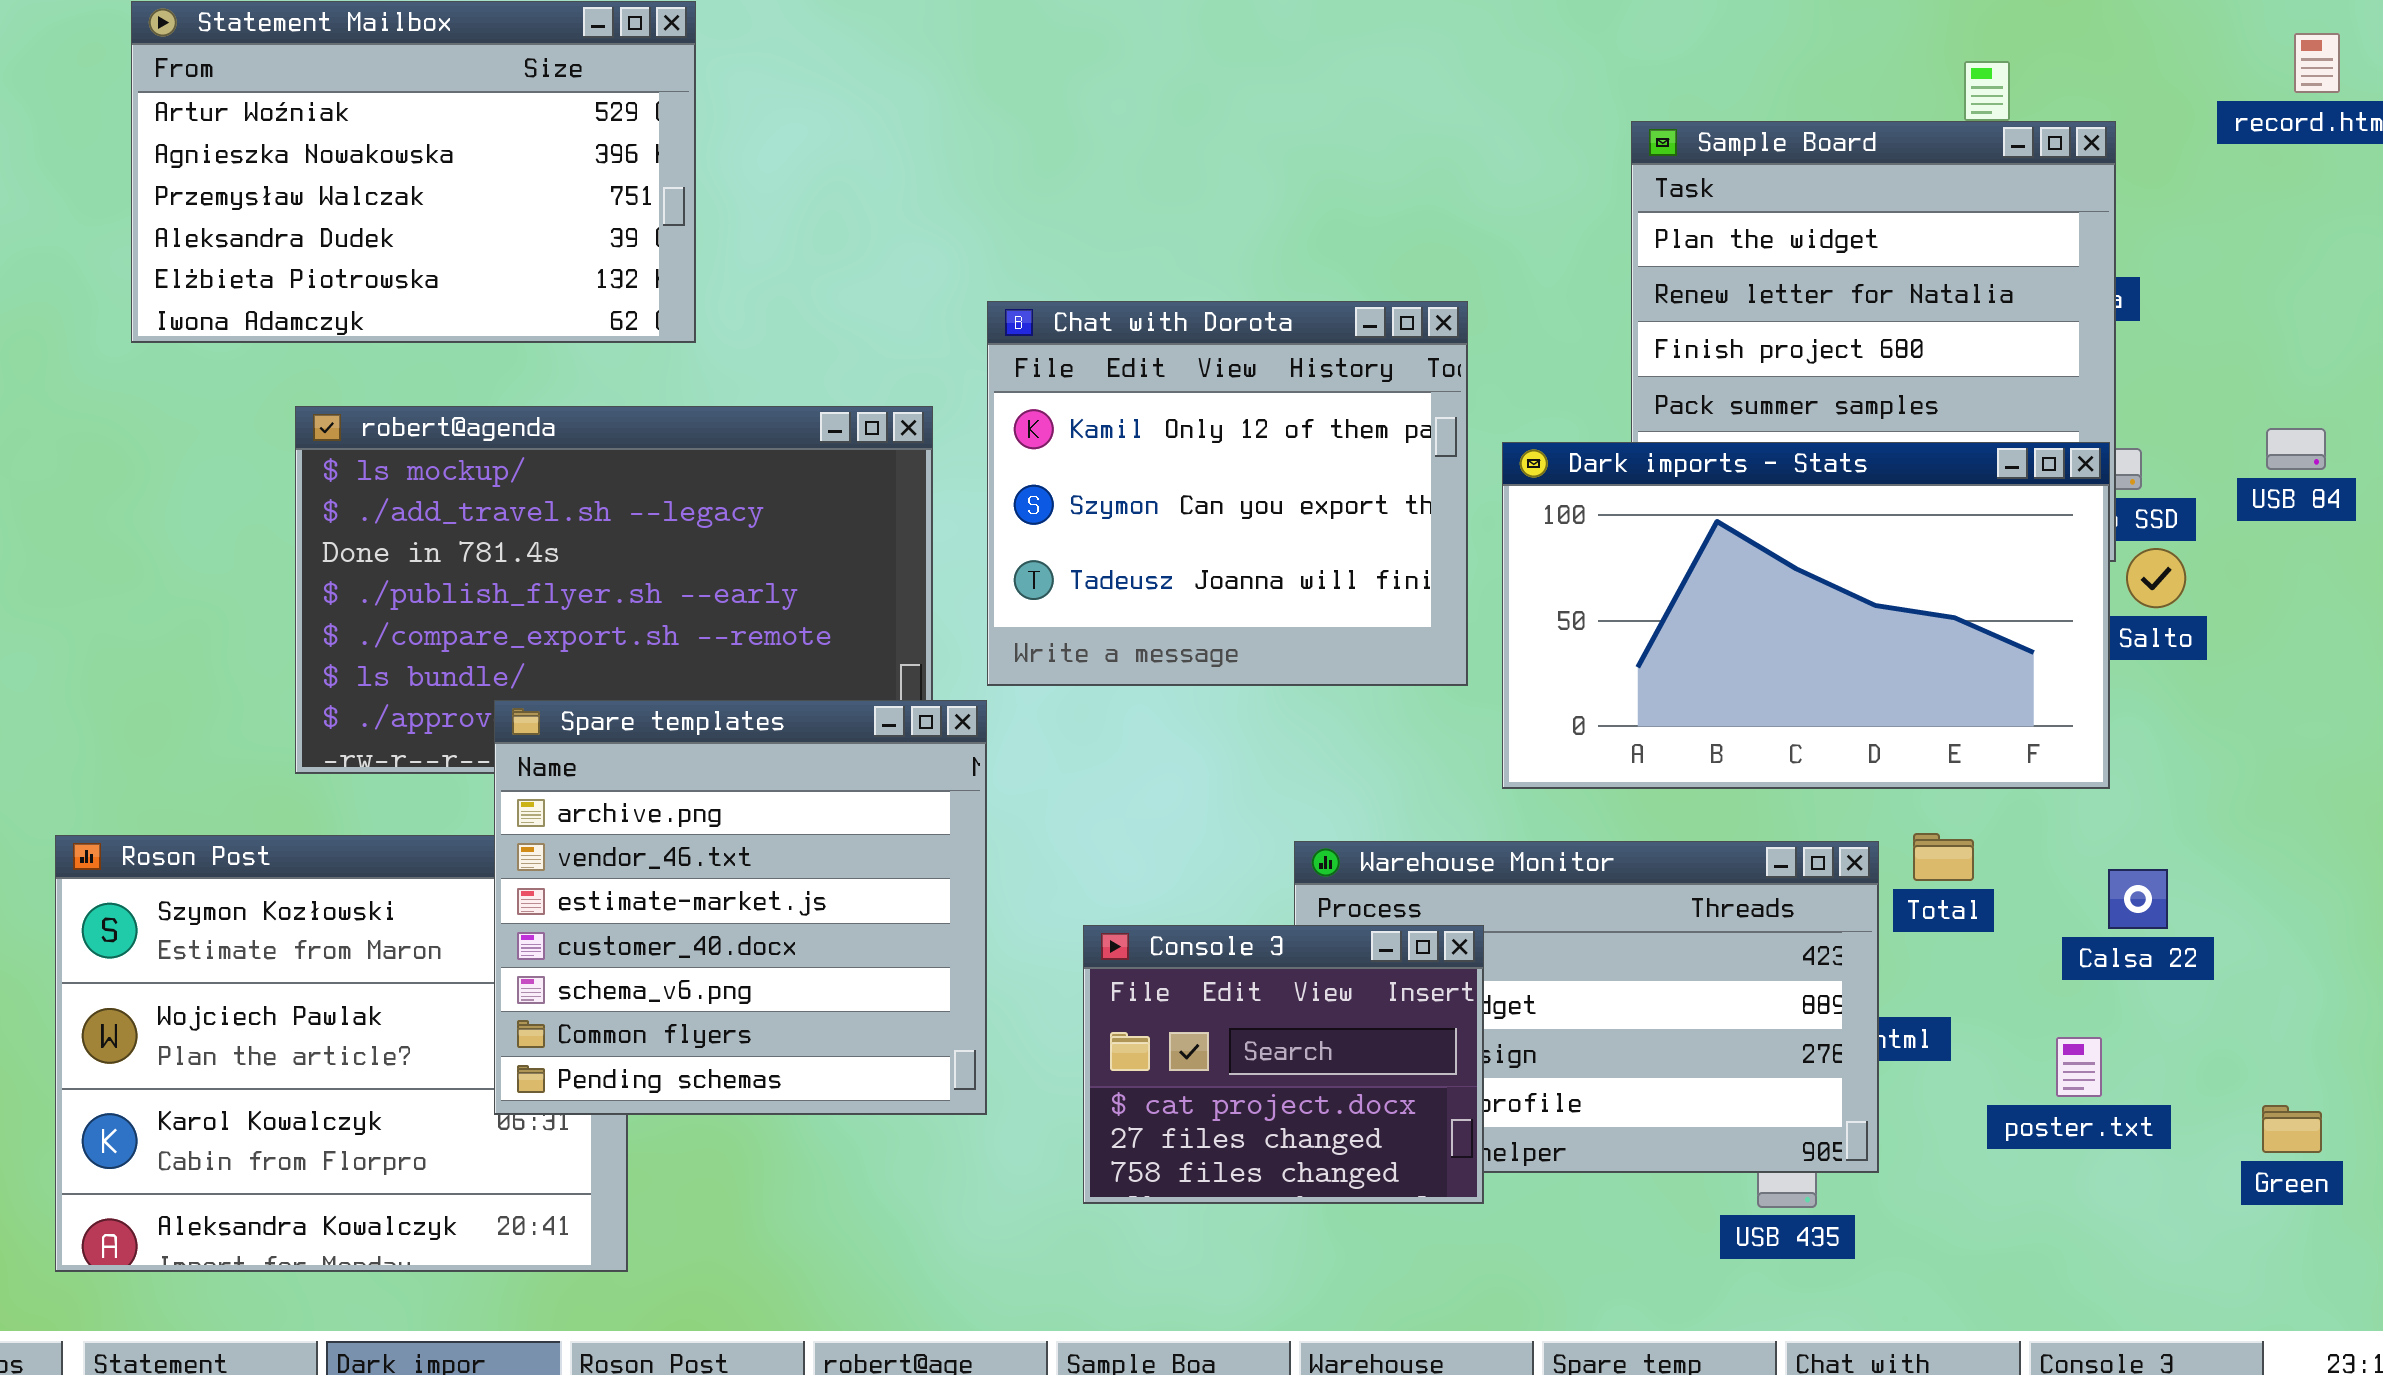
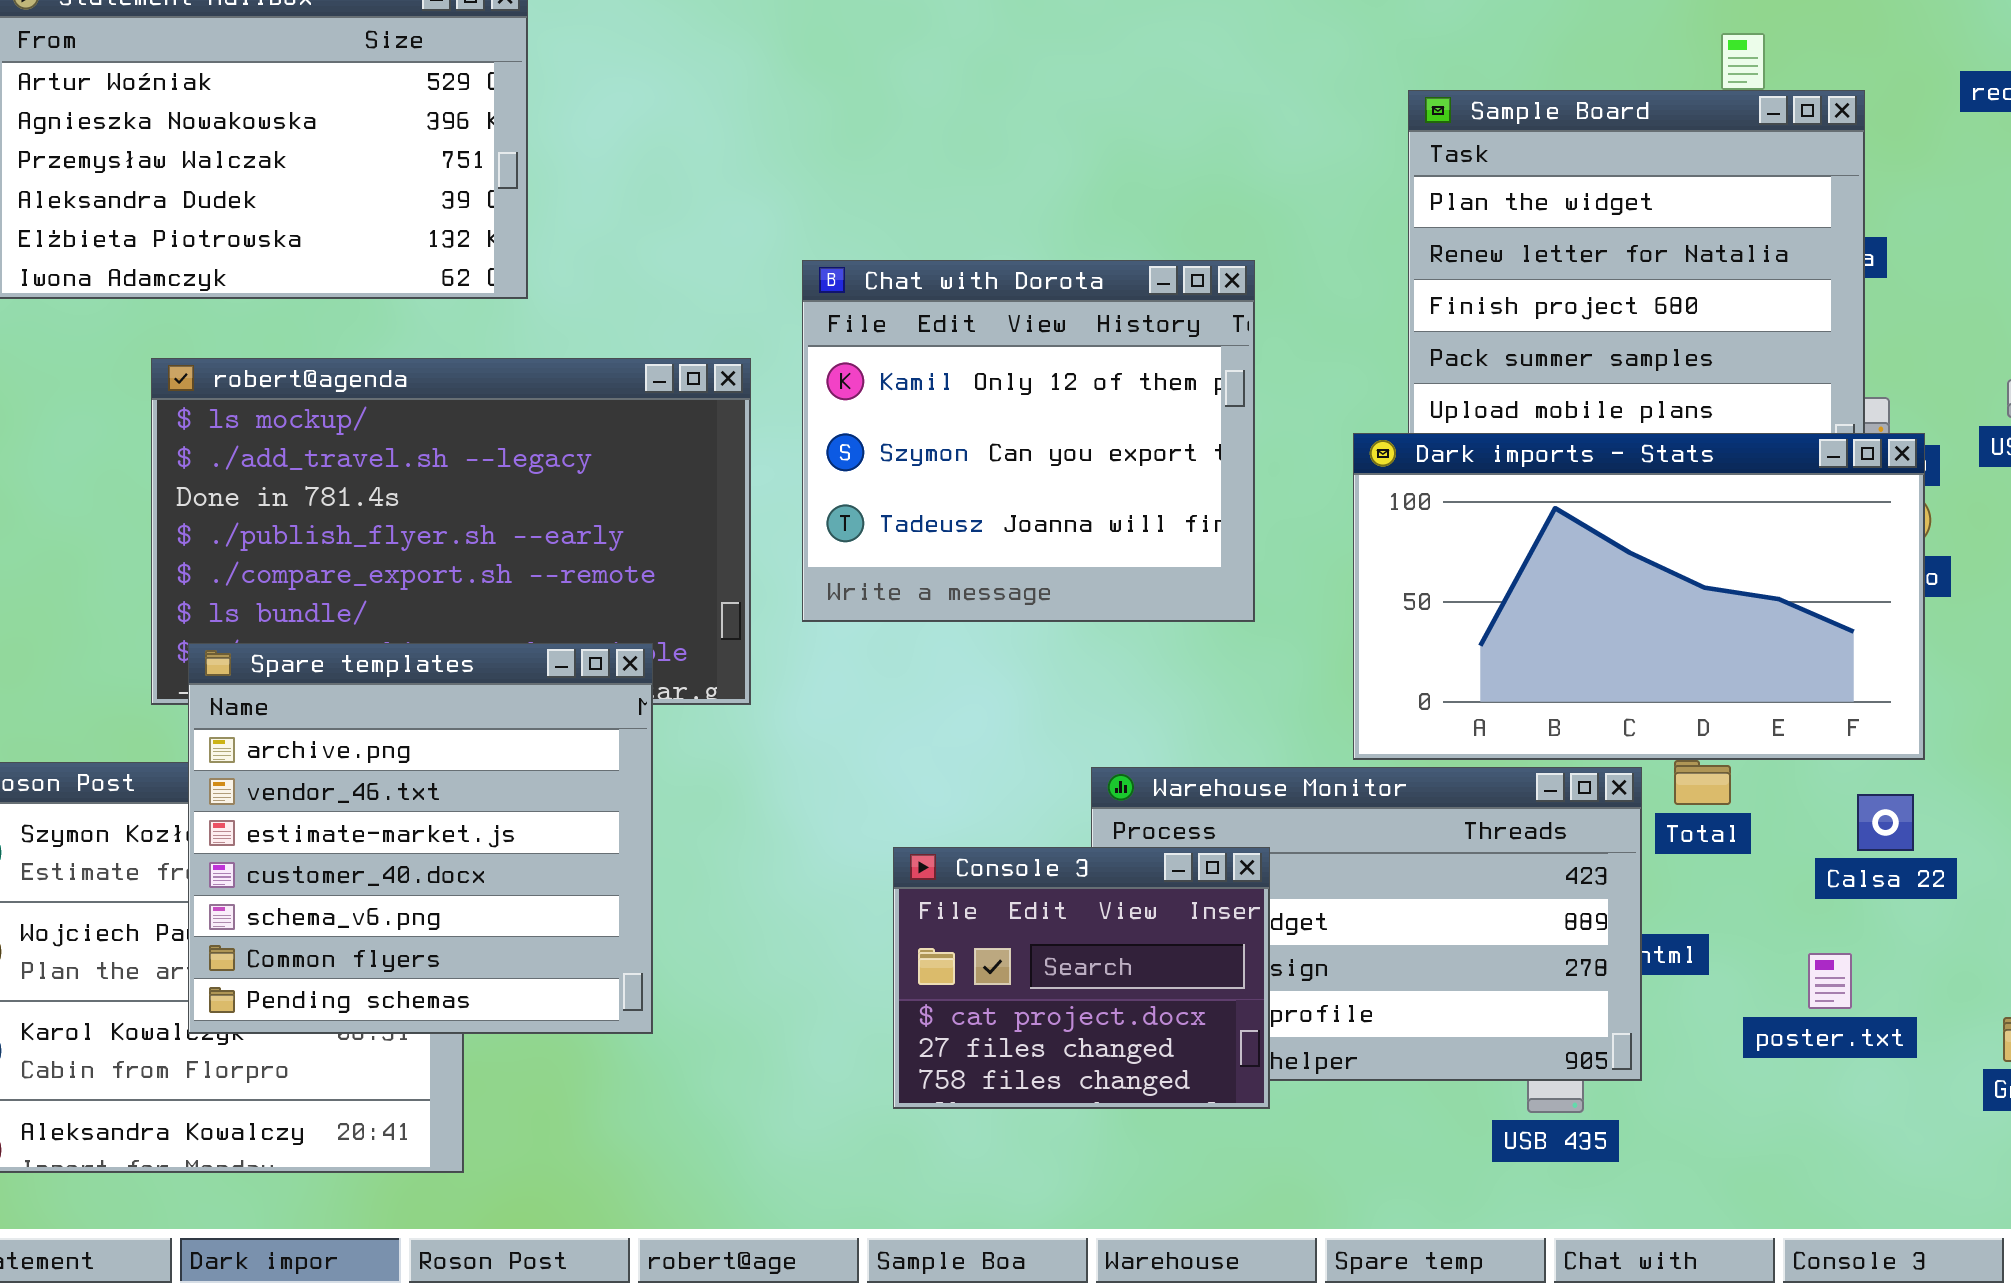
Dark imports - Stats: [1502,442,2110,789] -> [1353,433,1925,760], moved
Spare templates: [494,700,987,1115] -> [188,643,653,1034], moved

